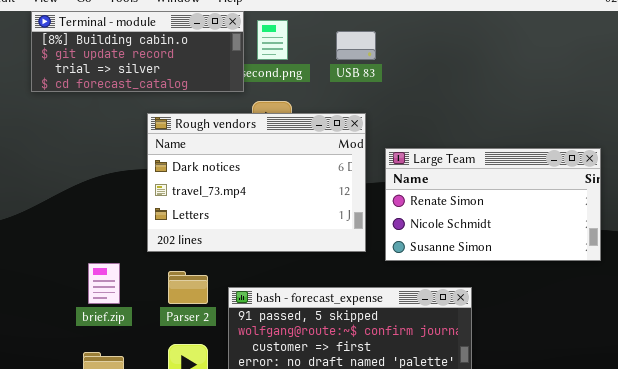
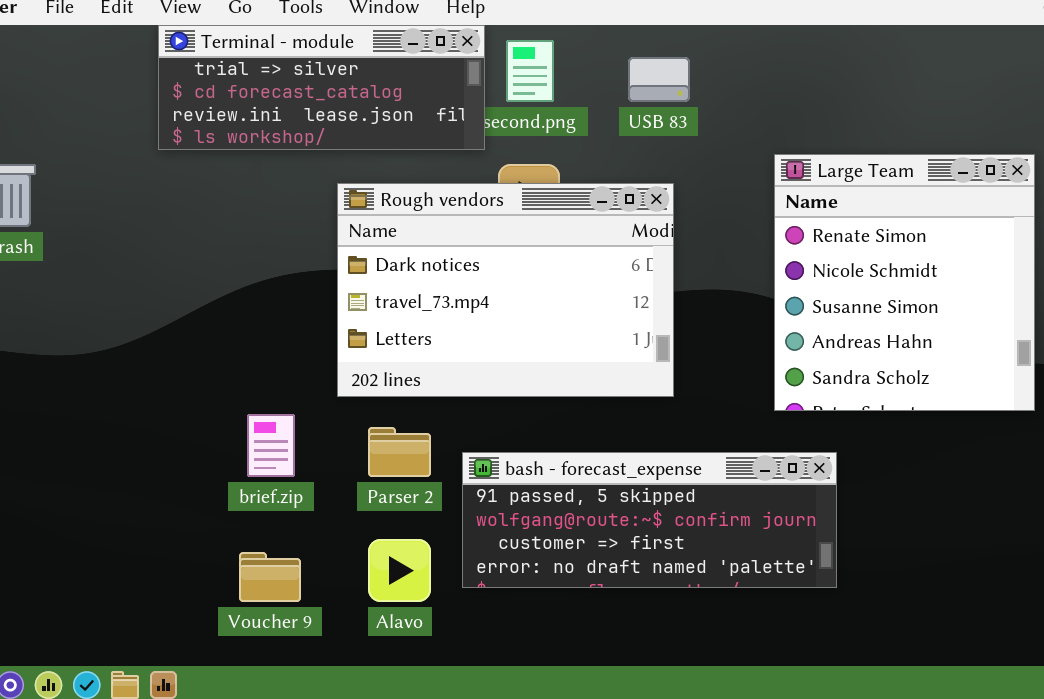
Terminal - module: [31,11,244,92] -> [158,25,485,150], scrolled down 2 rows
Large Team: [385,148,601,261] -> [774,154,1035,411], resized

